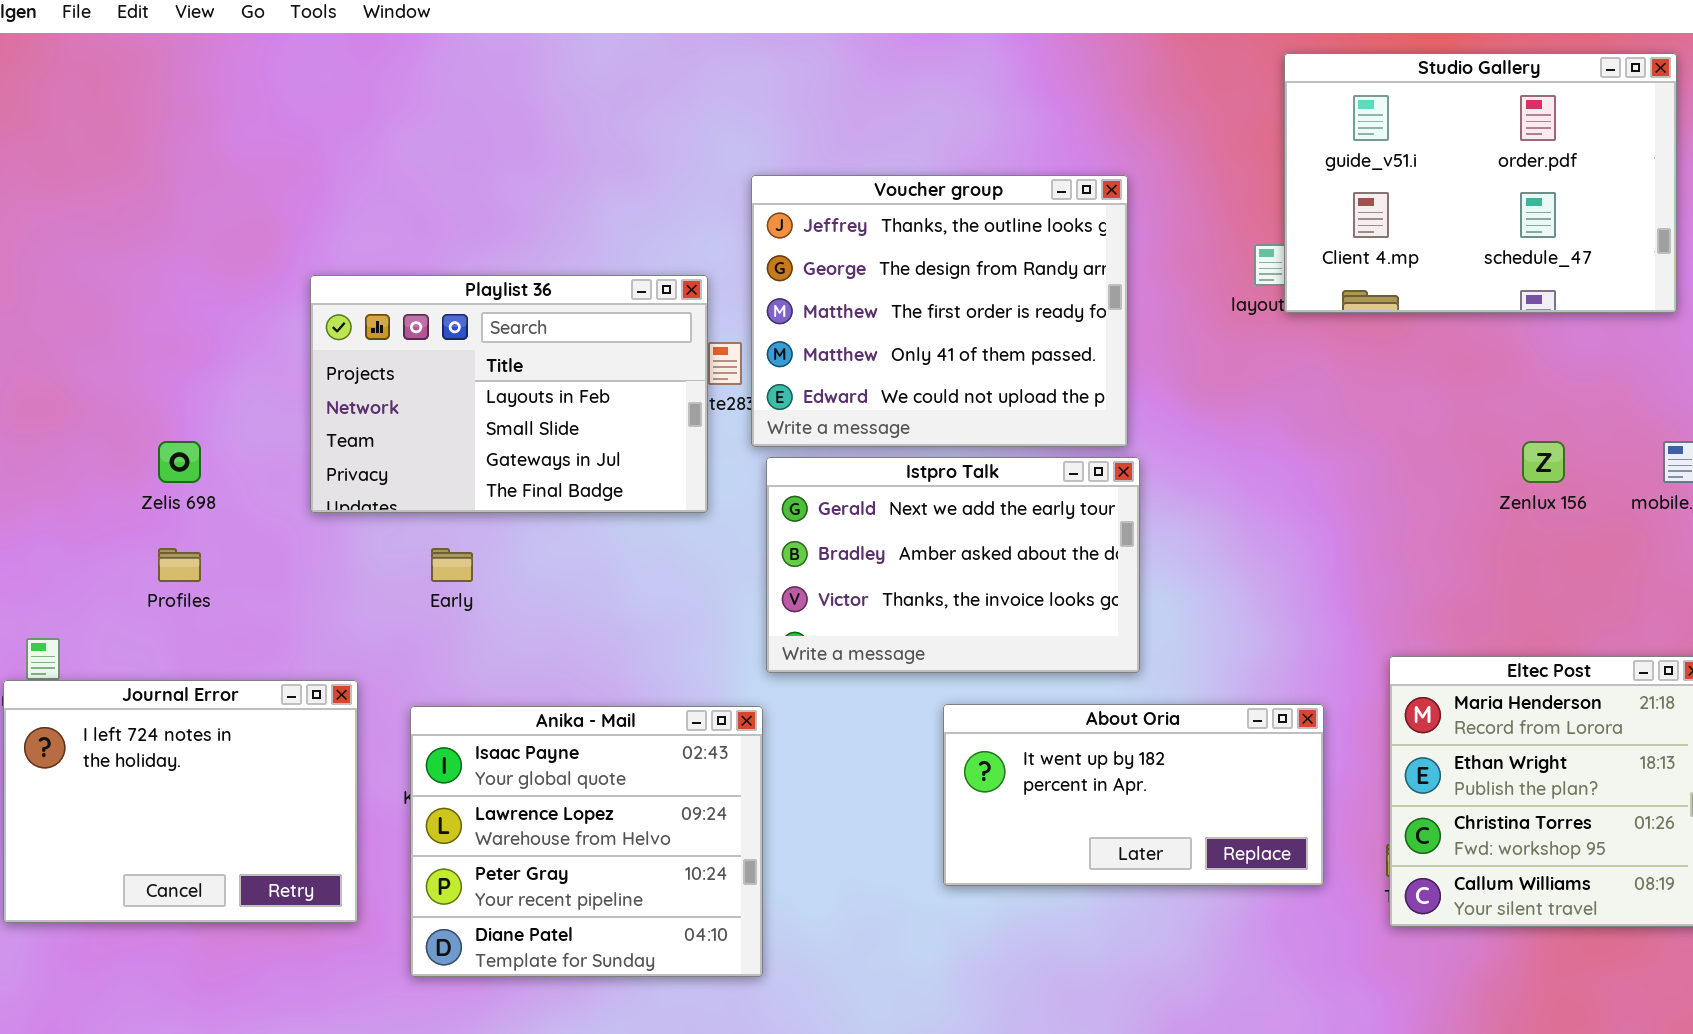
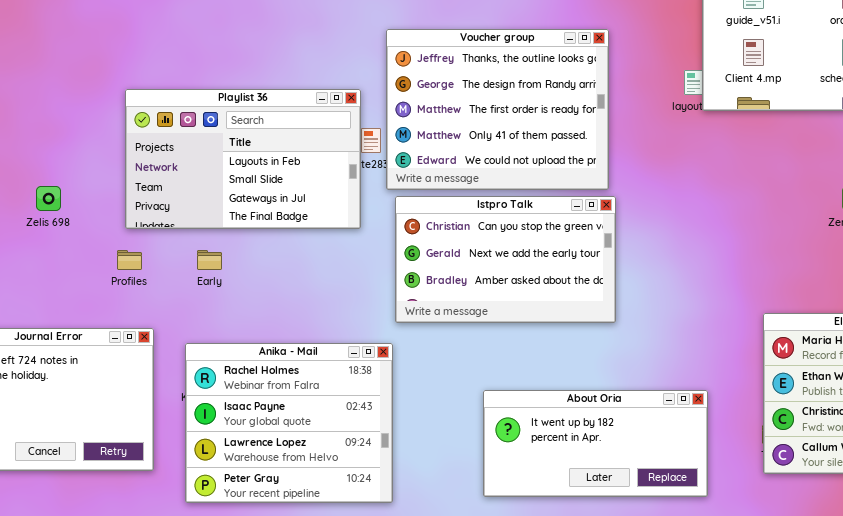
Istpro Talk: [766,457,1140,673] -> [395,196,616,323], scrolled up 1 row
Profiles: [158,548,201,582] -> [117,250,142,270], moved
About Oria: [943,704,1324,886] -> [483,390,708,497], moved
Anika - Mail: [410,706,763,977] -> [185,343,393,503], scrolled up 1 row

